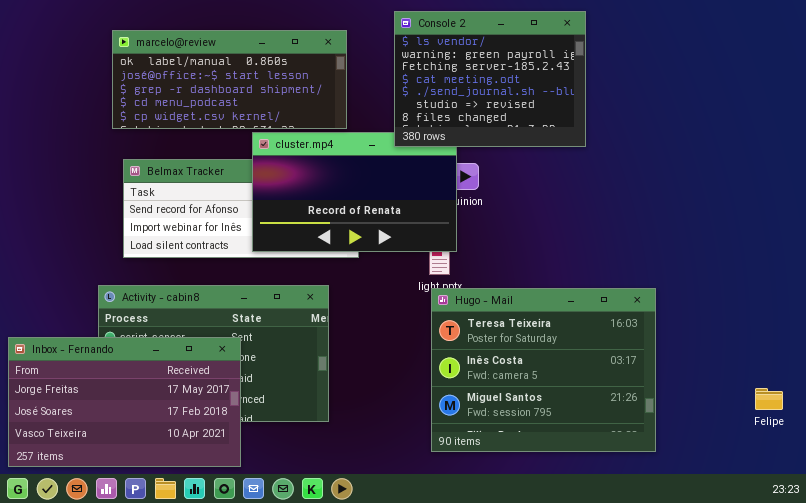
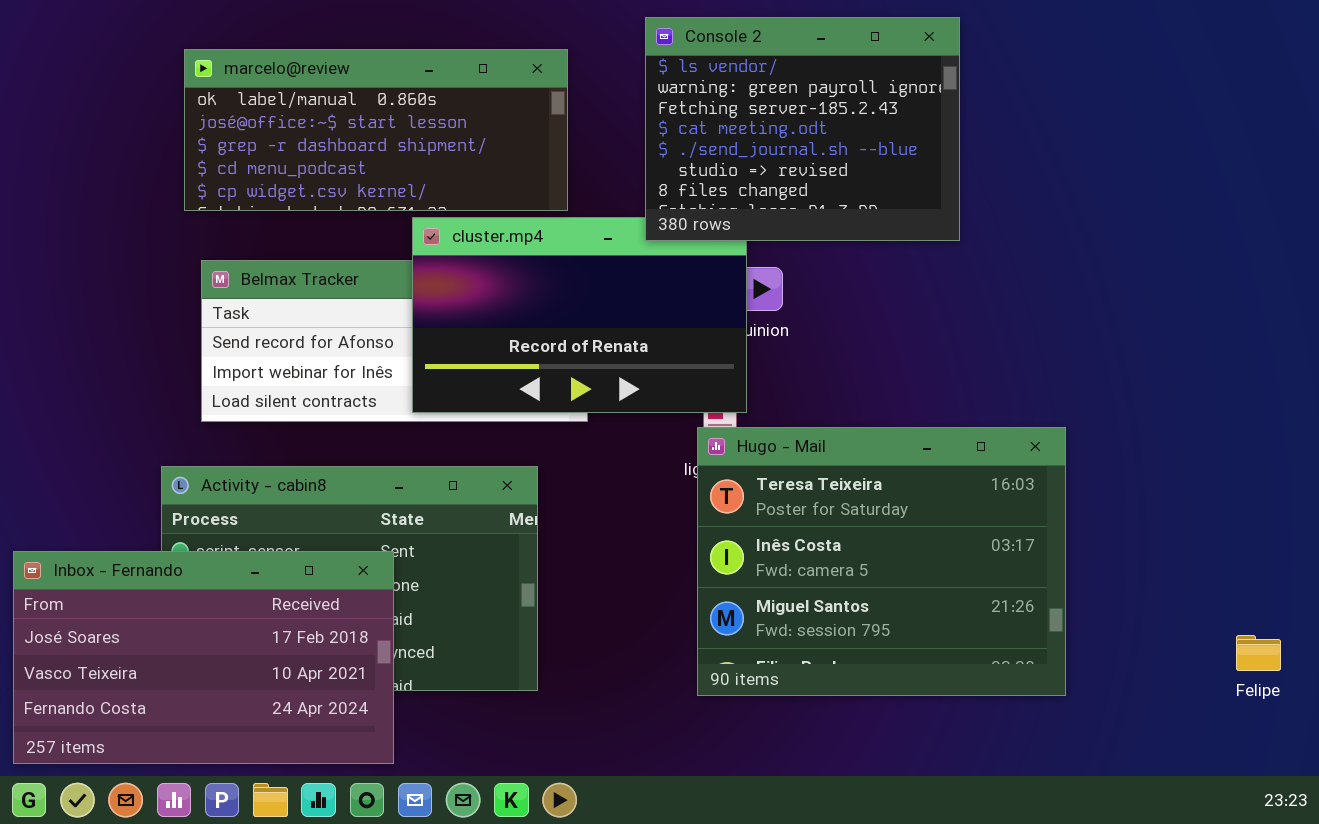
Hugo - Mail: [431,288,656,452] -> [697,427,1066,696], moved
Inbox - Fernando: [8,337,241,467] -> [13,551,394,764], scrolled down 1 row

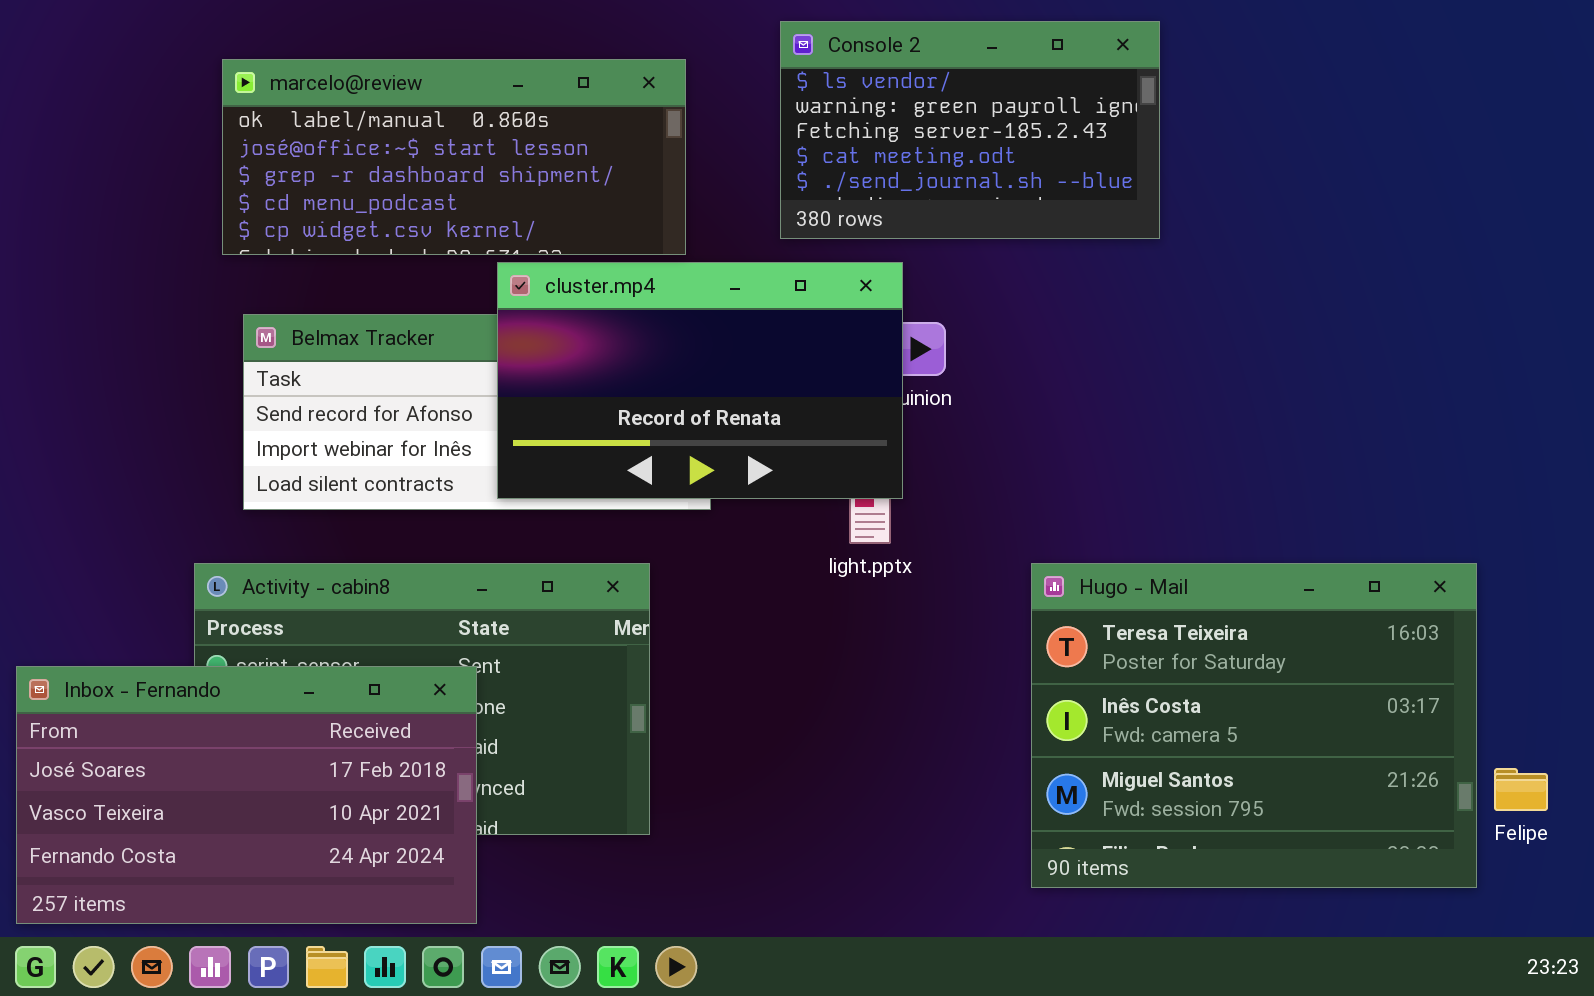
Console 2: [645,17,960,241] -> [780,21,1160,239], resized
Hugo - Mail: [697,427,1066,696] -> [1031,563,1477,888], moved

